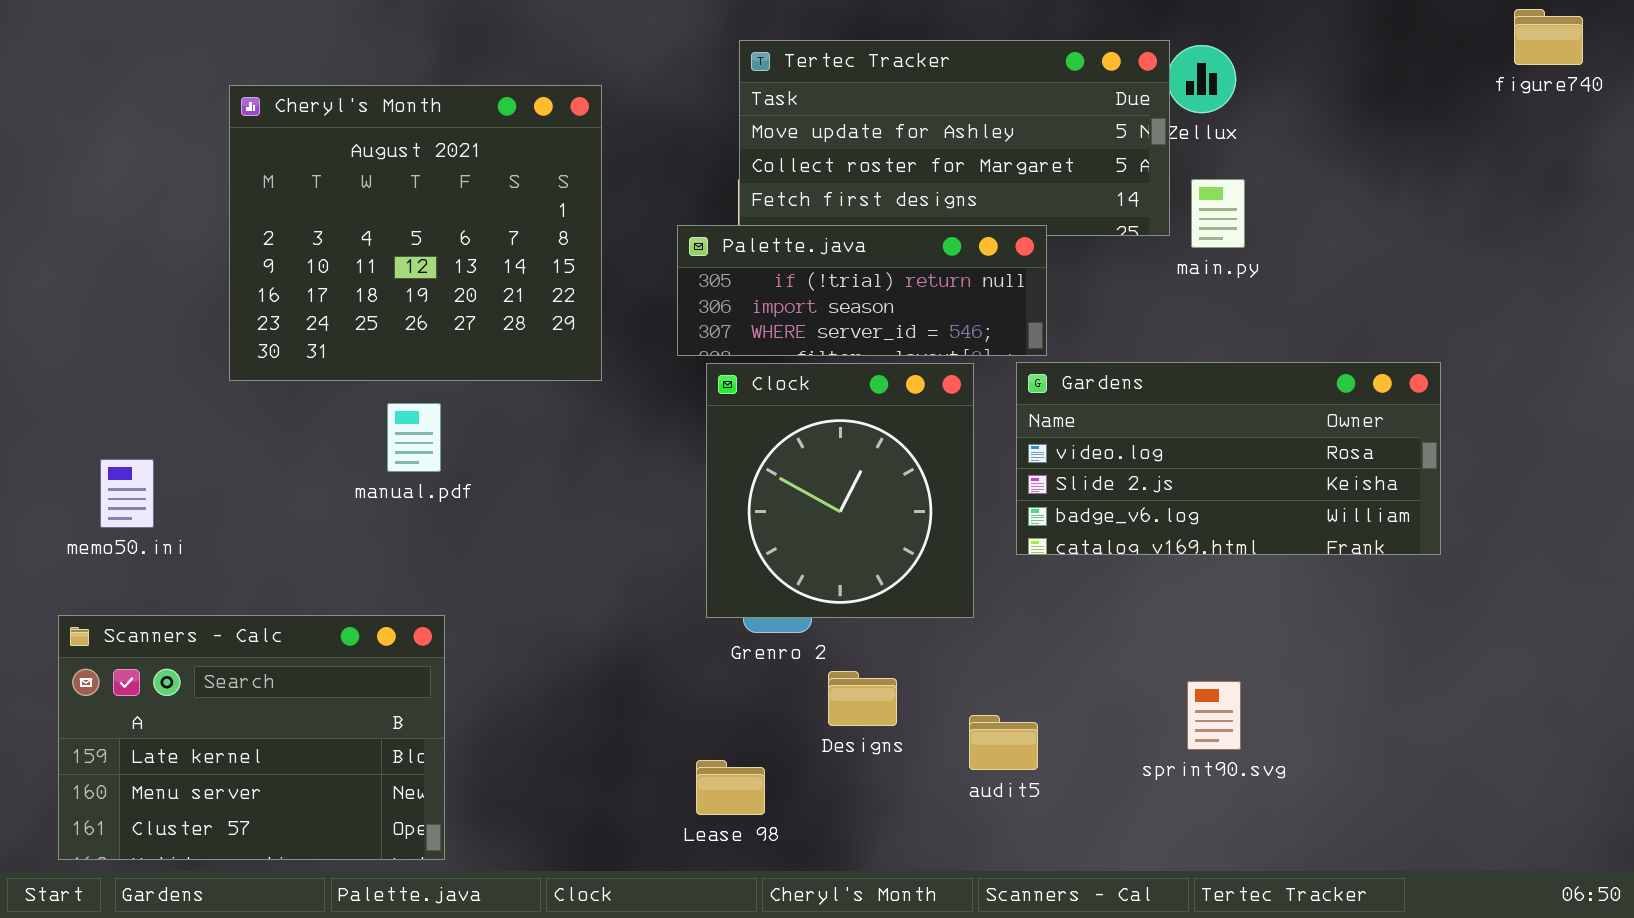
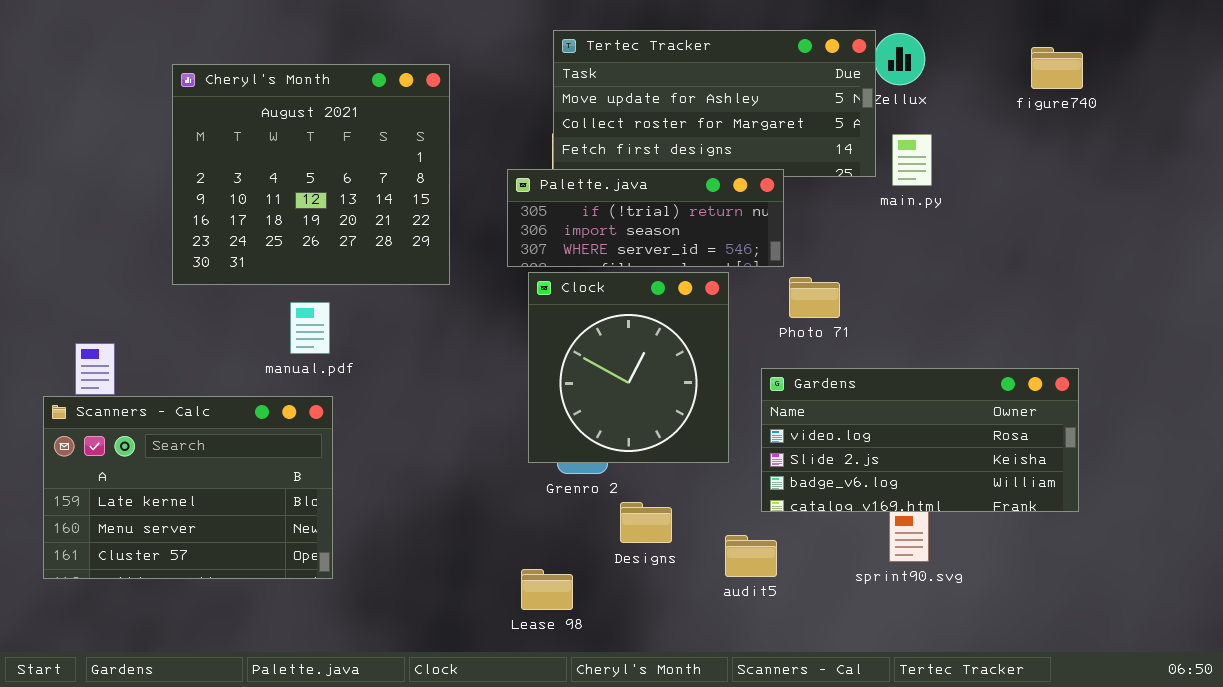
figure740: [1514,9,1583,65] -> [1031,47,1083,89], moved
Gardens: [1016,362,1441,555] -> [761,368,1079,512], moved
Scanners - Calc: [58,615,445,860] -> [43,396,333,579], moved

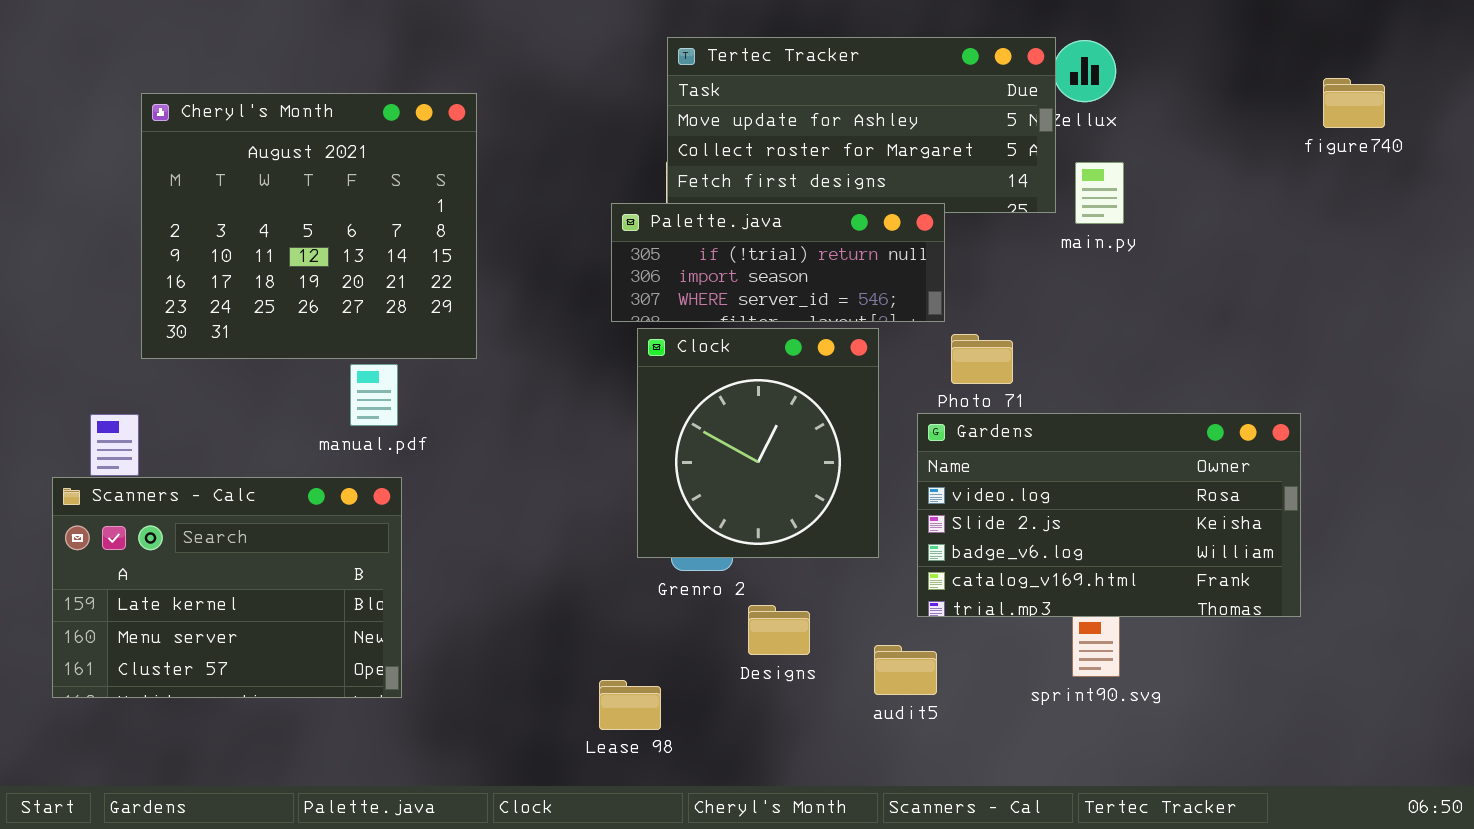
figure740: [1031,47,1083,89] -> [1323,78,1385,128], moved
Cheryl's Month: [172,64,450,285] -> [141,93,477,359], moved
Gardens: [761,368,1079,512] -> [917,413,1301,617], resized
Lease 98: [521,569,573,610] -> [599,680,661,730], moved

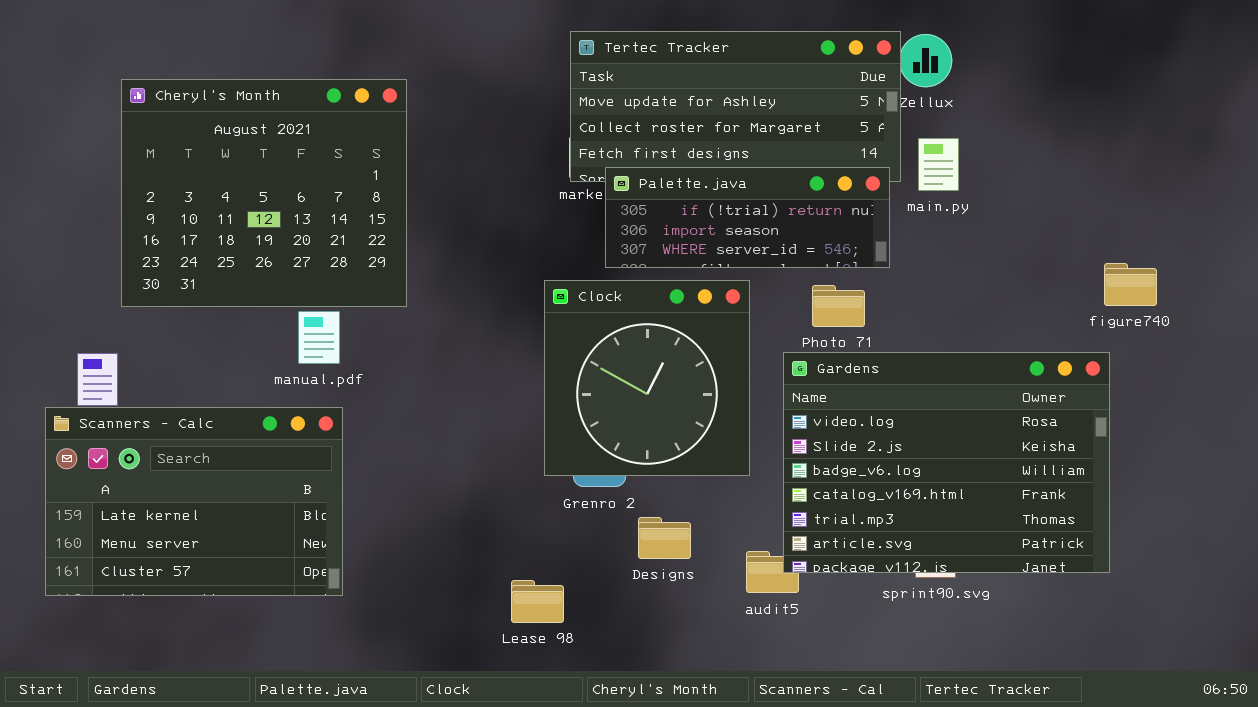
figure740: [1323,78,1385,128] -> [1104,263,1157,306], moved
Palette.java: [611,203,945,322] -> [605,167,890,268], moved
Gardens: [917,413,1301,617] -> [783,352,1110,573], resized

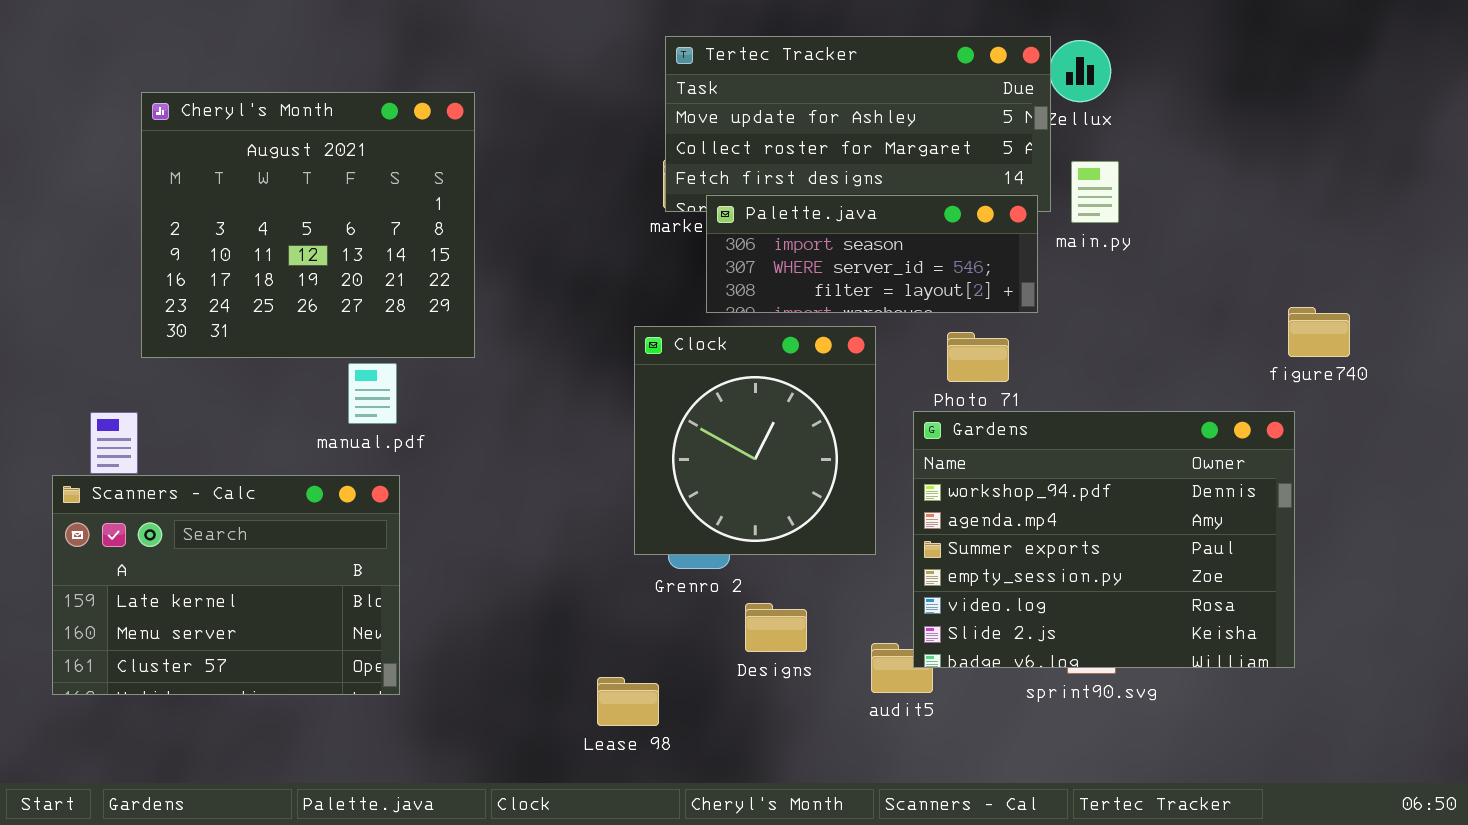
Palette.java: [605,167,890,268] -> [706,195,1038,313], scrolled down 1 row
Gardens: [783,352,1110,573] -> [913,411,1295,668], scrolled up 4 rows

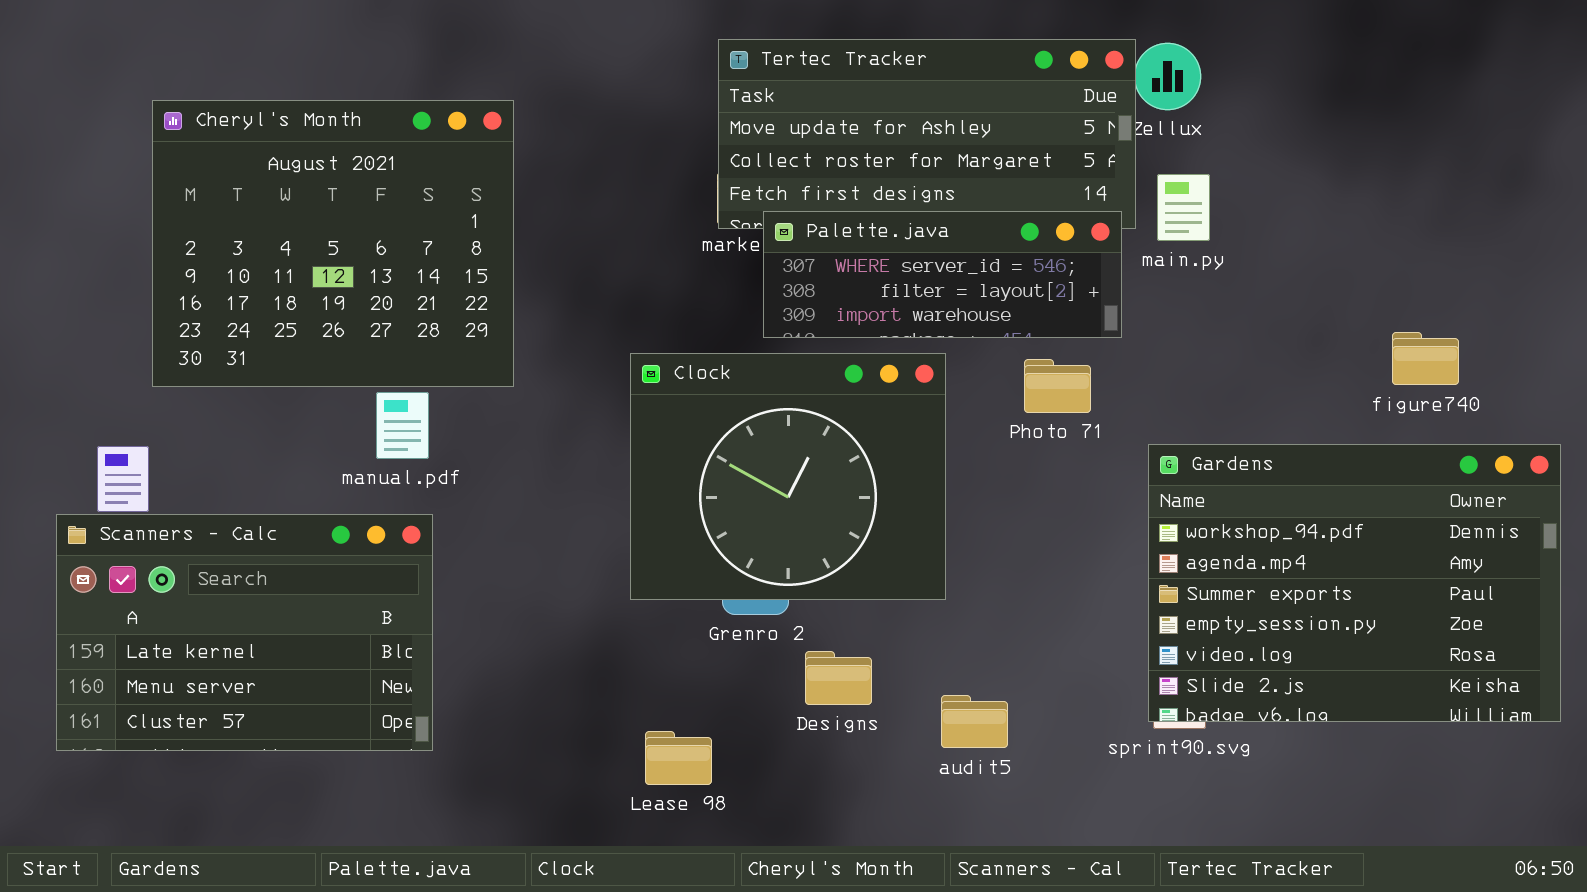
Palette.java: [706,195,1038,313] -> [763,211,1122,338], scrolled down 1 row
Clock: [634,326,876,555] -> [630,353,946,600], resized
Gardens: [913,411,1295,668] -> [1148,444,1561,722], moved

